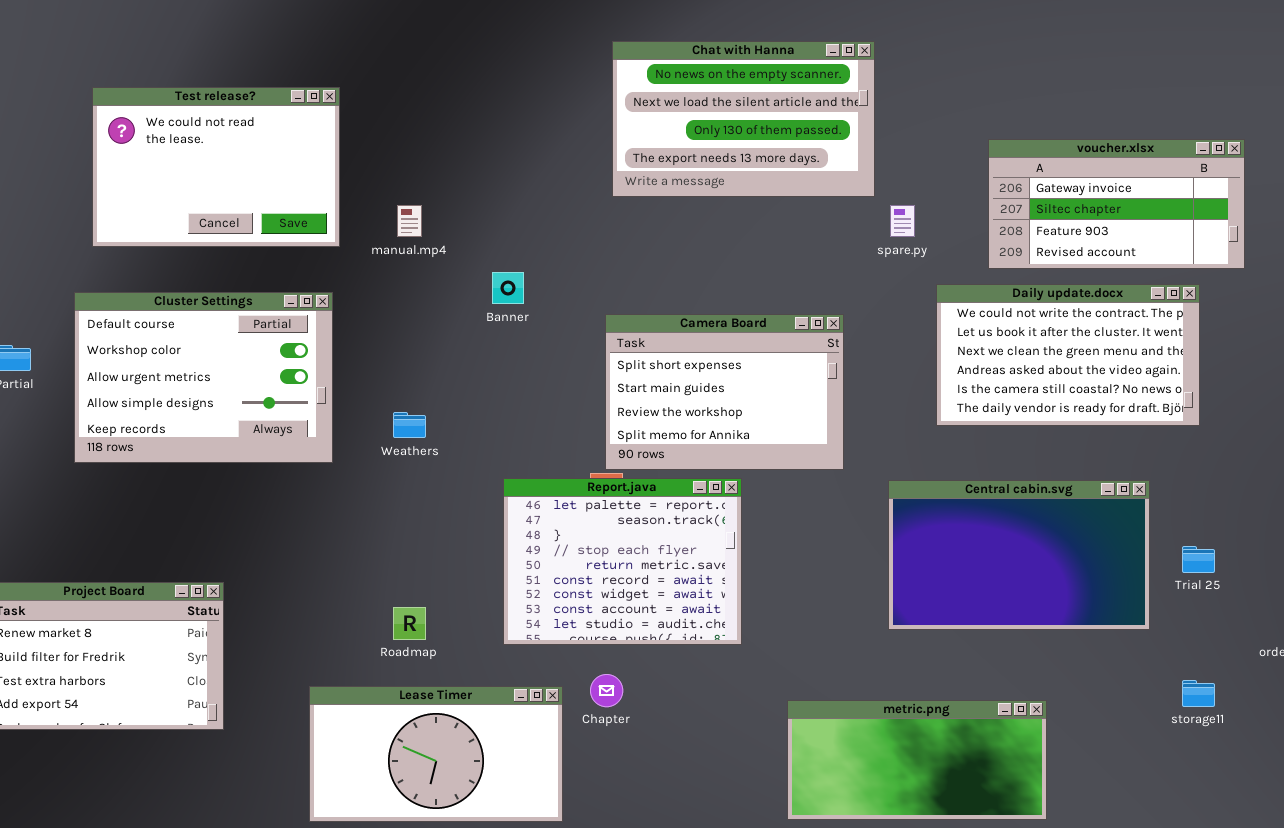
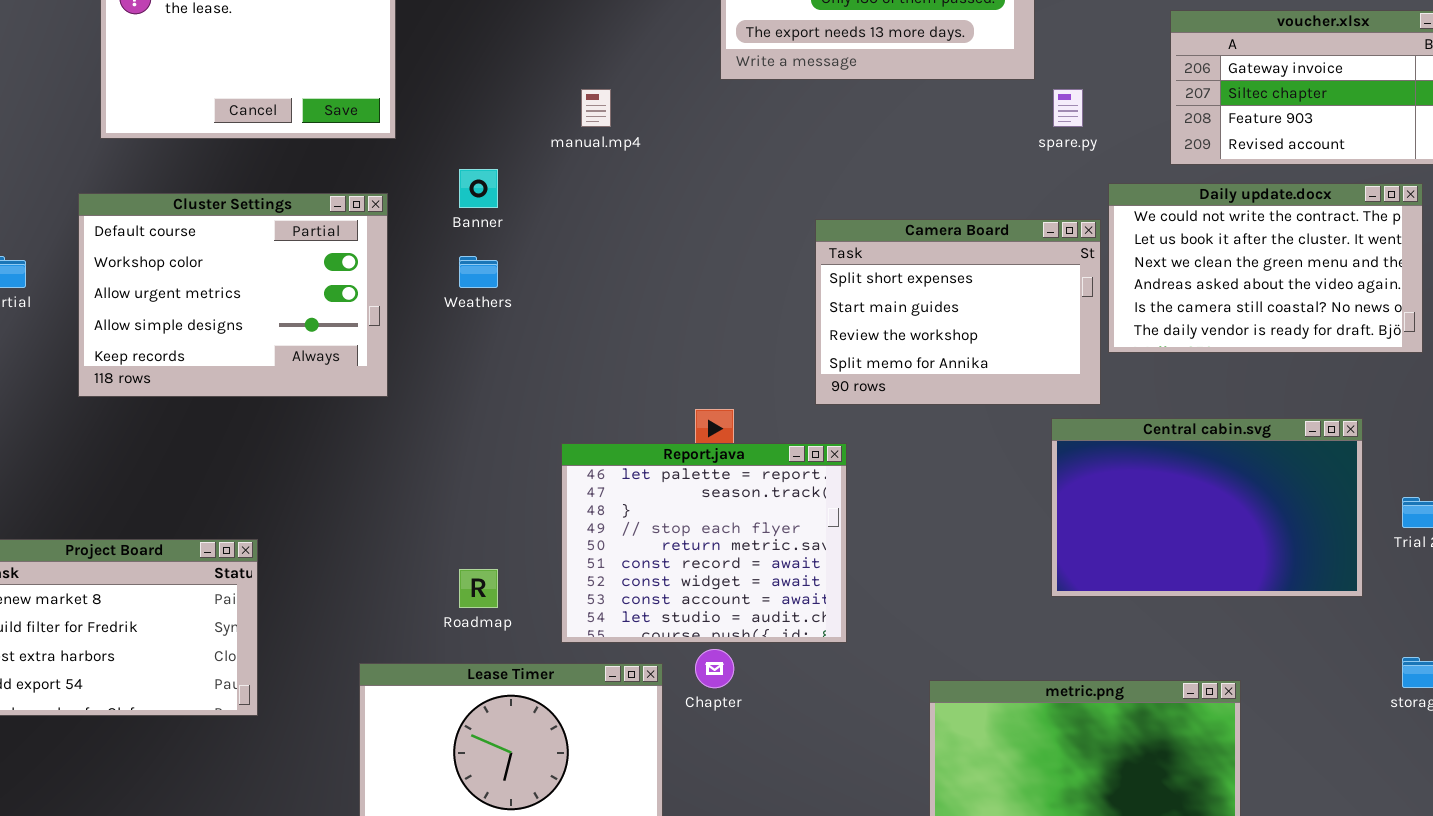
manual.mp4: [397,205,422,237] -> [581,89,611,127], moved
Banner: [492,272,524,304] -> [459,169,498,208], moved
Camera Board: [605,314,844,470] -> [815,219,1101,405], moved
Weathers: [393,412,426,438] -> [459,256,498,288], moved
Report.java: [503,478,742,645] -> [561,443,847,643], moved

